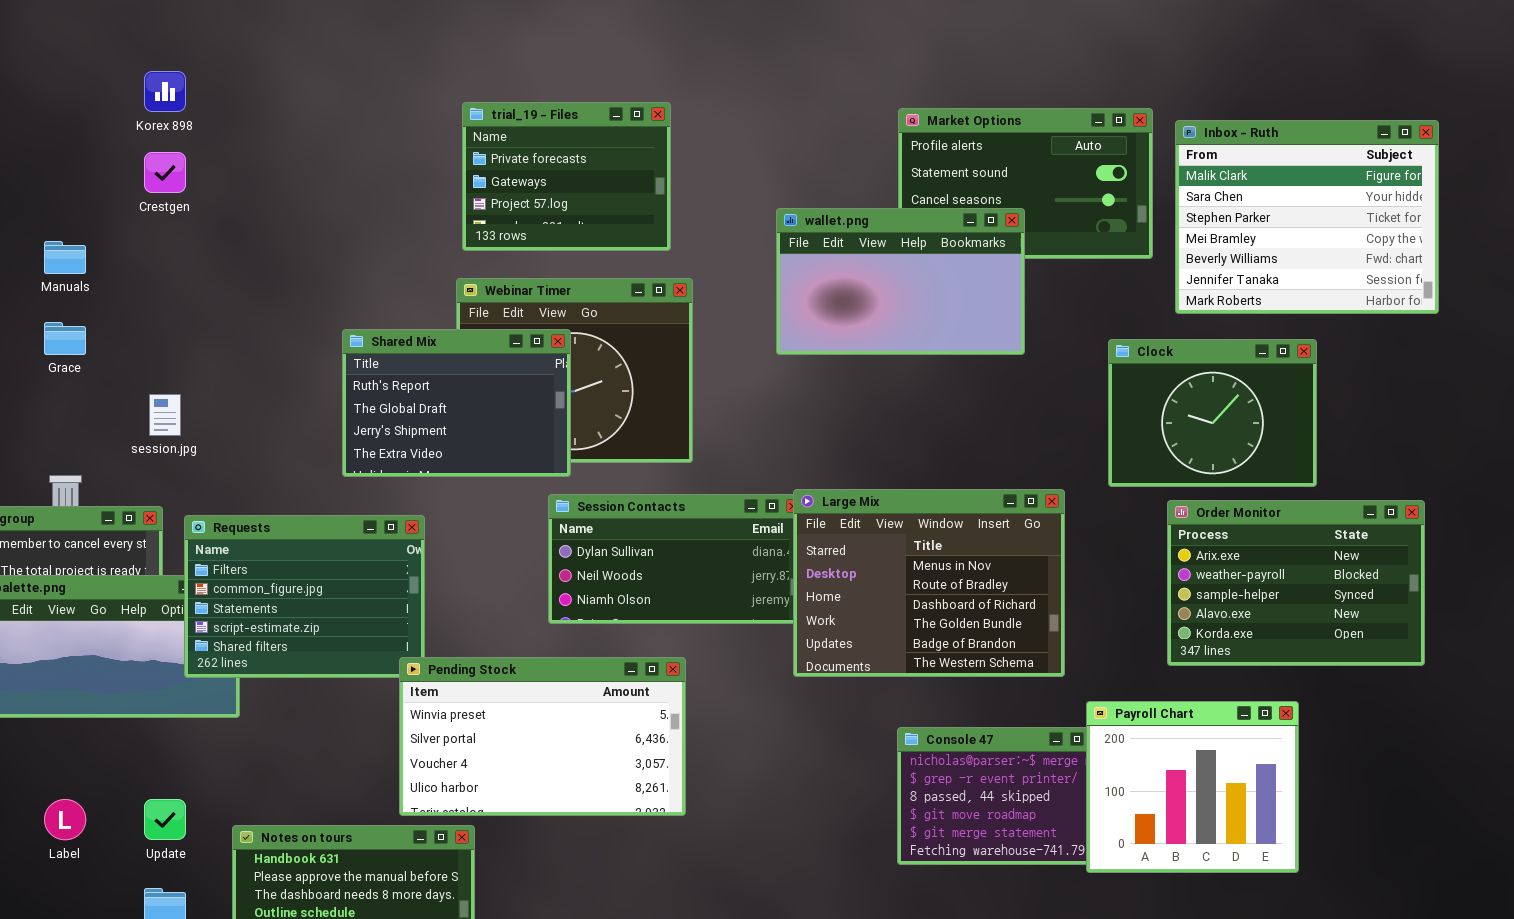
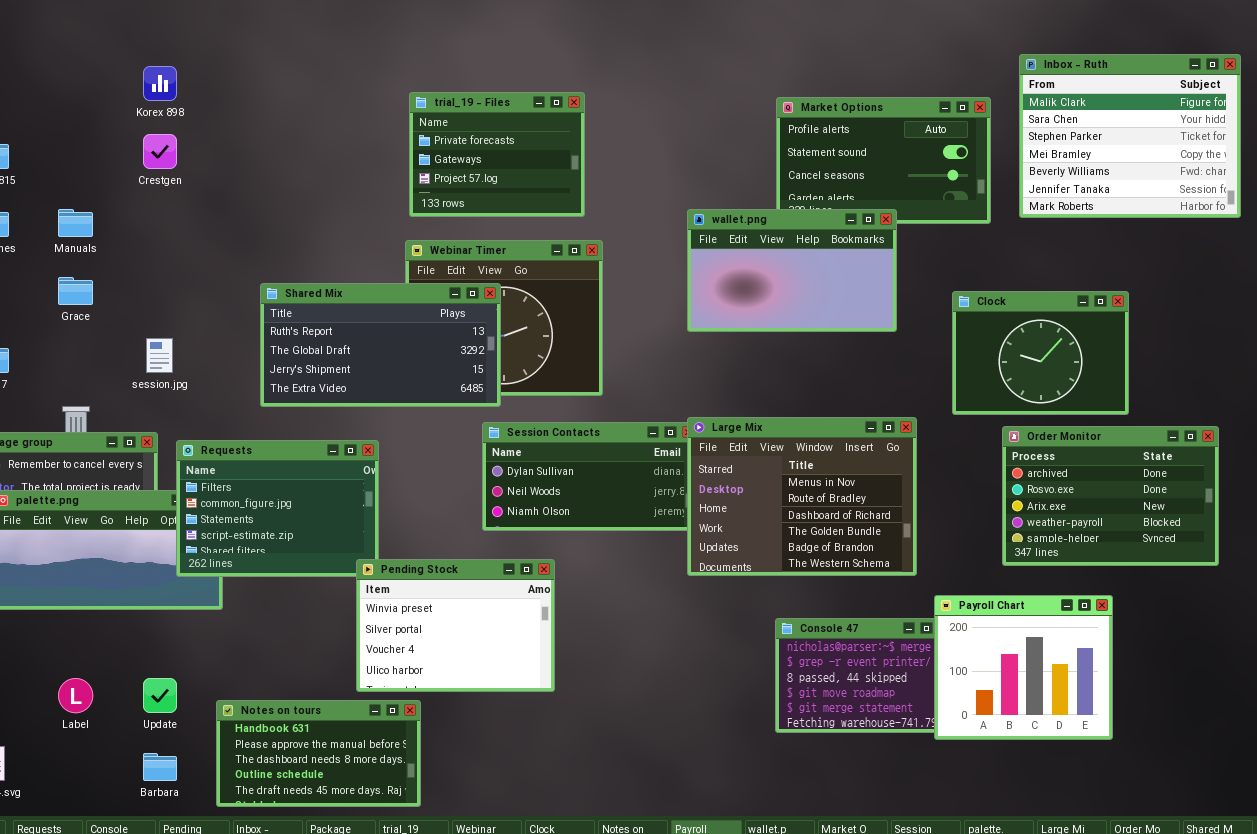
Inbox - Ruth: [1175,120,1439,314] -> [1019,54,1241,218], moved
wallet.png: [776,208,1025,355] -> [687,209,897,332], moved
Shared Mix: [342,329,571,477] -> [260,283,501,407], resized
Order Monitor: [1167,500,1425,666] -> [1002,426,1219,566], scrolled up 2 rows
Pending Stock: [399,657,686,816] -> [356,559,555,692], resized

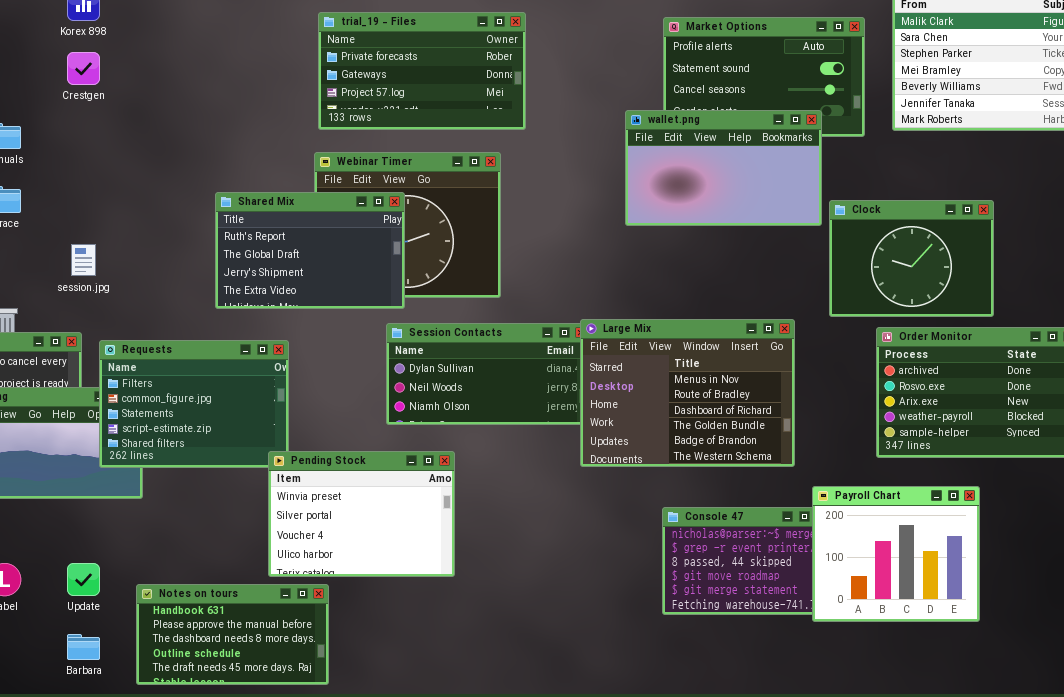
trial_19 - Files: [409,92,585,217] -> [318,12,526,130], resized
wallet.png: [687,209,897,332] -> [625,110,822,226], moved
Shared Mix: [260,283,501,407] -> [215,192,405,309], resized

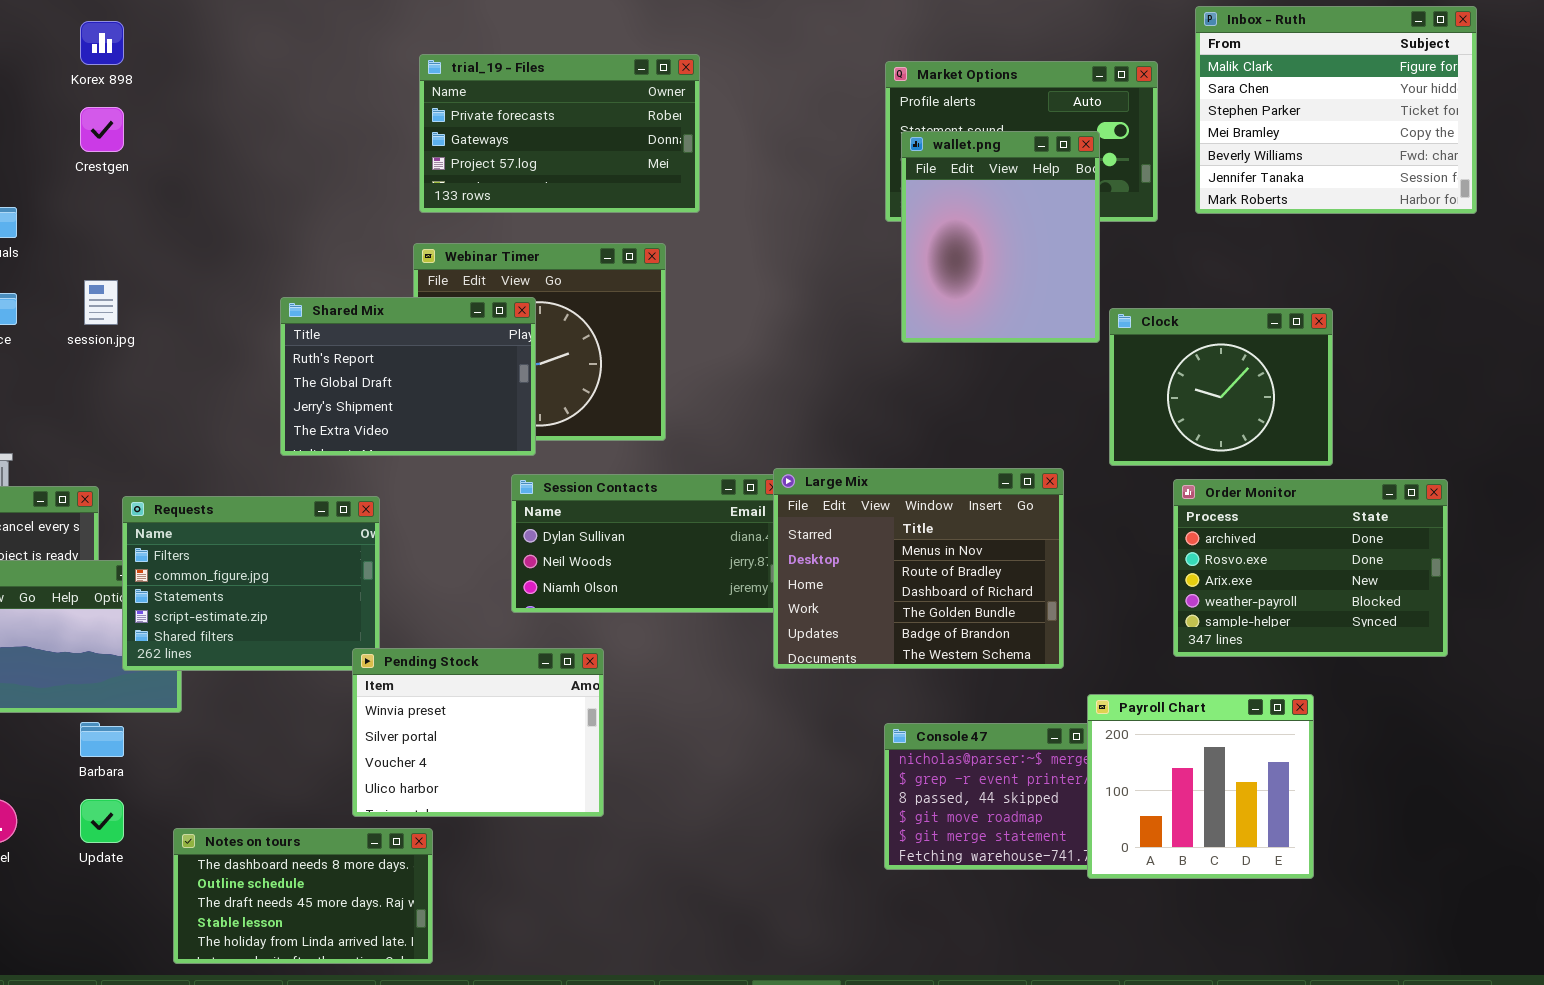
wallet.png: [625,110,822,226] -> [901,131,1100,343], resized
session.jpg: [71,244,96,276] -> [84,280,118,325], moved
Notes on tours: [136,584,329,685] -> [173,828,433,964], scrolled down 2 rows
Barbara: [67,634,100,660] -> [80,722,124,757], moved

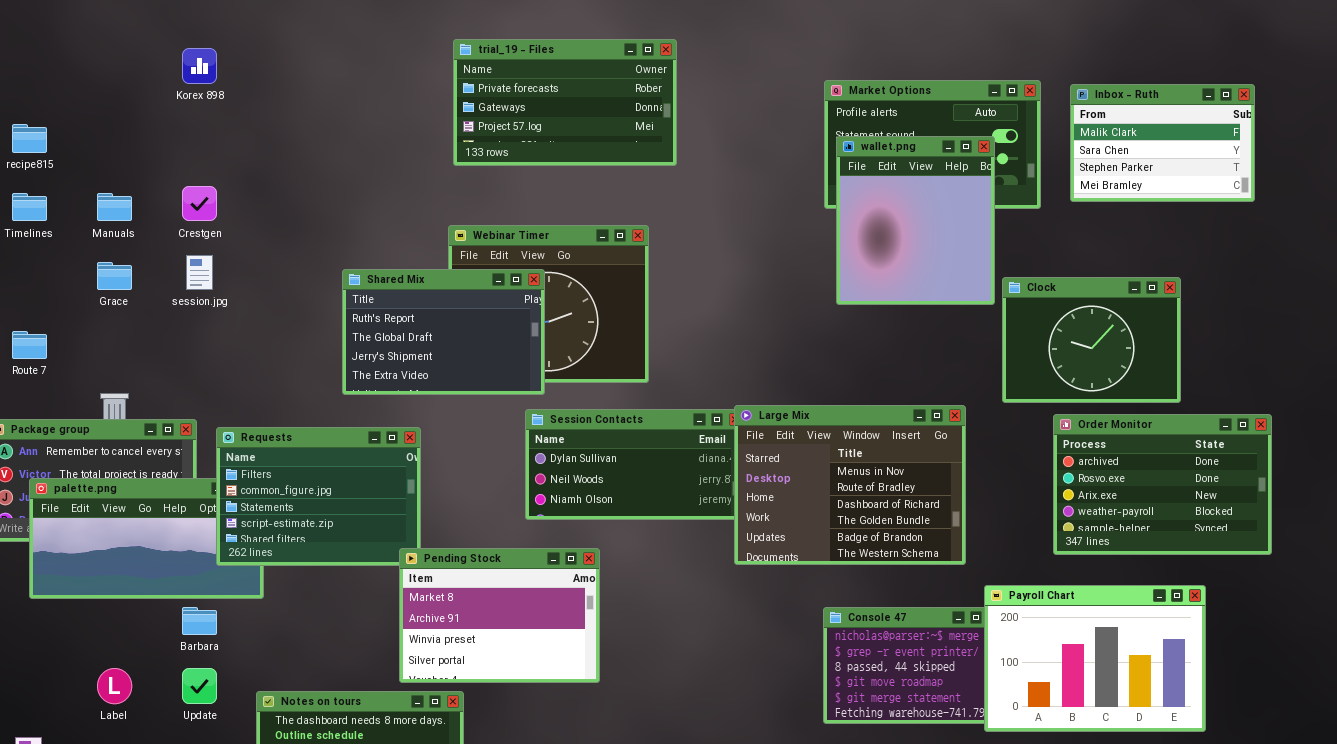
Inbox - Ruth: [1195,6,1477,214] -> [1070,84,1255,202], resized
trial_19 - Files: [419,54,700,213] -> [453,39,677,166], moved
Crestgen: [80,107,124,152] -> [182,186,217,221], moved
Pending Stock: [352,648,604,817] -> [399,548,600,683], scrolled up 2 rows
Payroll Chart: [1087,694,1314,879] -> [984,585,1206,732], resized

